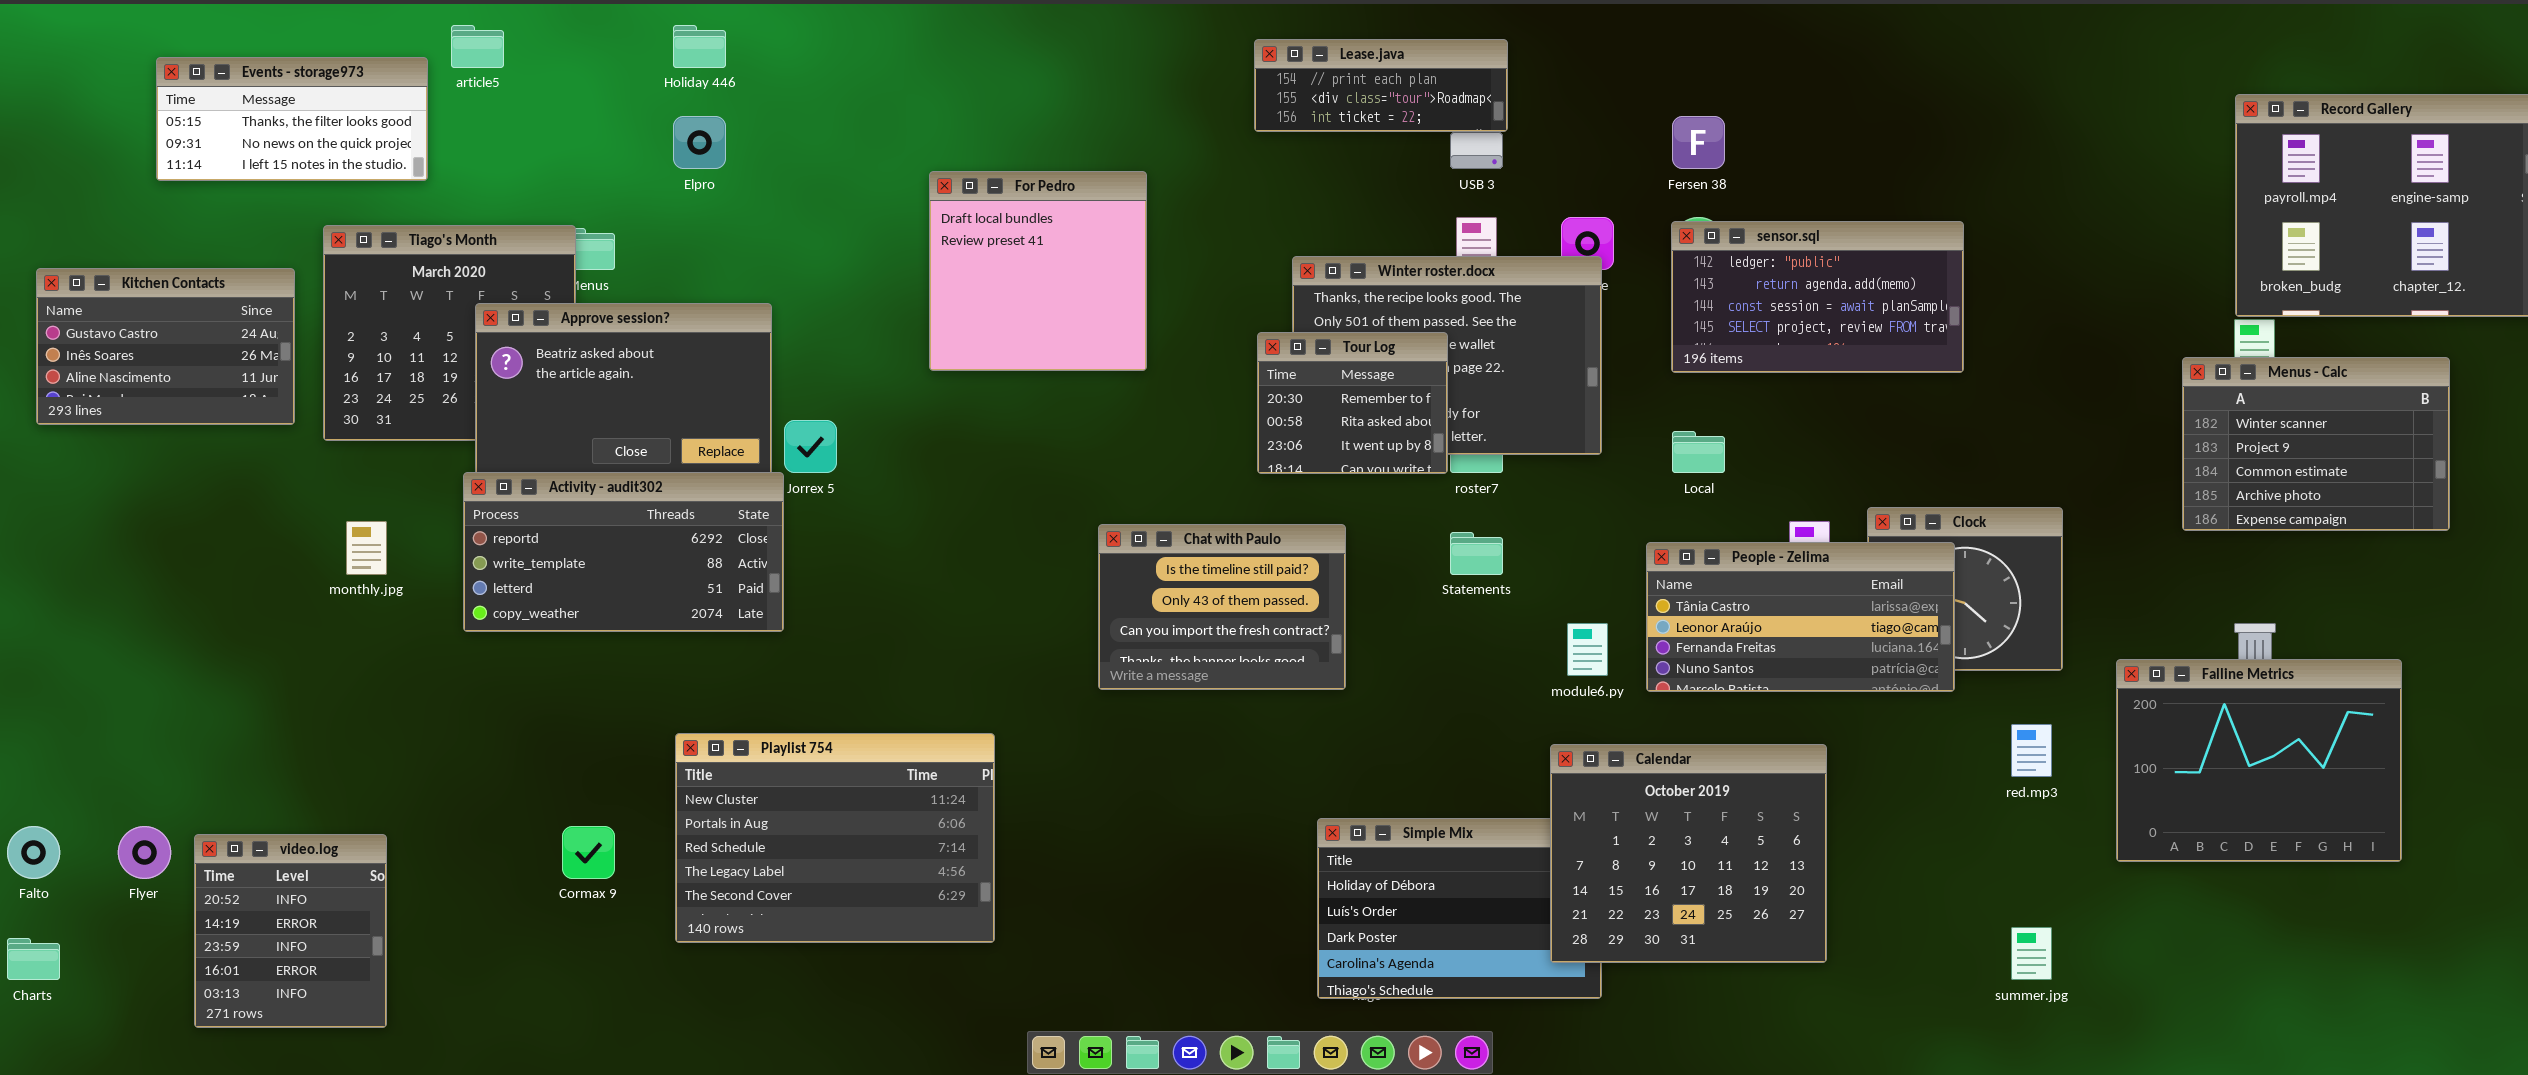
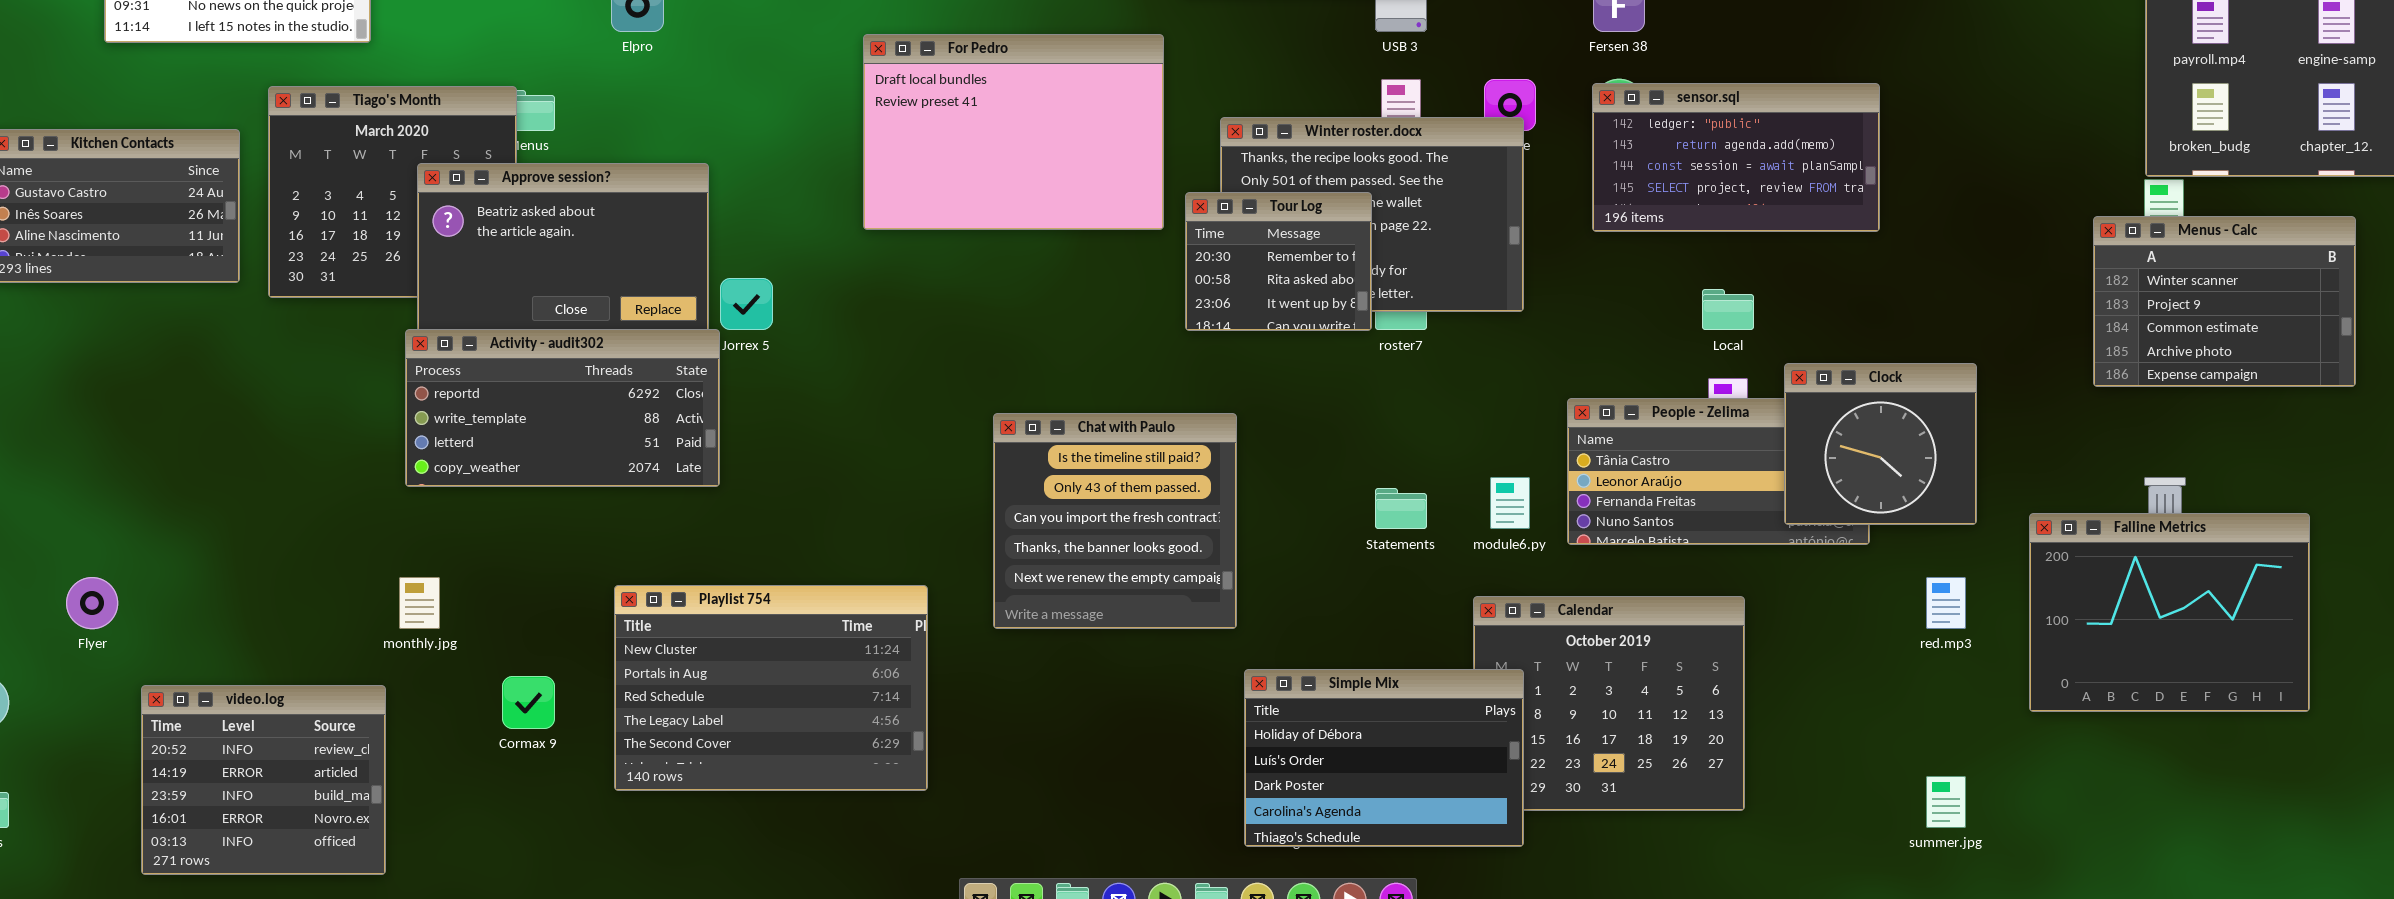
For Pedro: [929,171,1147,371] -> [863,34,1164,230], resized
Local: [1672,431,1725,473] -> [1702,289,1754,330], moved
Clock: [1867,507,2063,671] -> [1784,363,1977,525], raised
monthly.jpg: [346,521,387,575] -> [399,577,440,629], moved
Chat with Paulo: [1098,524,1346,690] -> [993,413,1237,629], moved, resized
Statements: [1450,532,1503,575] -> [1375,488,1427,529], moved
Simple Mix: [1317,818,1602,999] -> [1244,669,1524,847], raised
Flyer: [118,826,171,879] -> [66,577,118,629], moved
video.log: [194,834,387,1028] -> [141,685,386,875], resized

